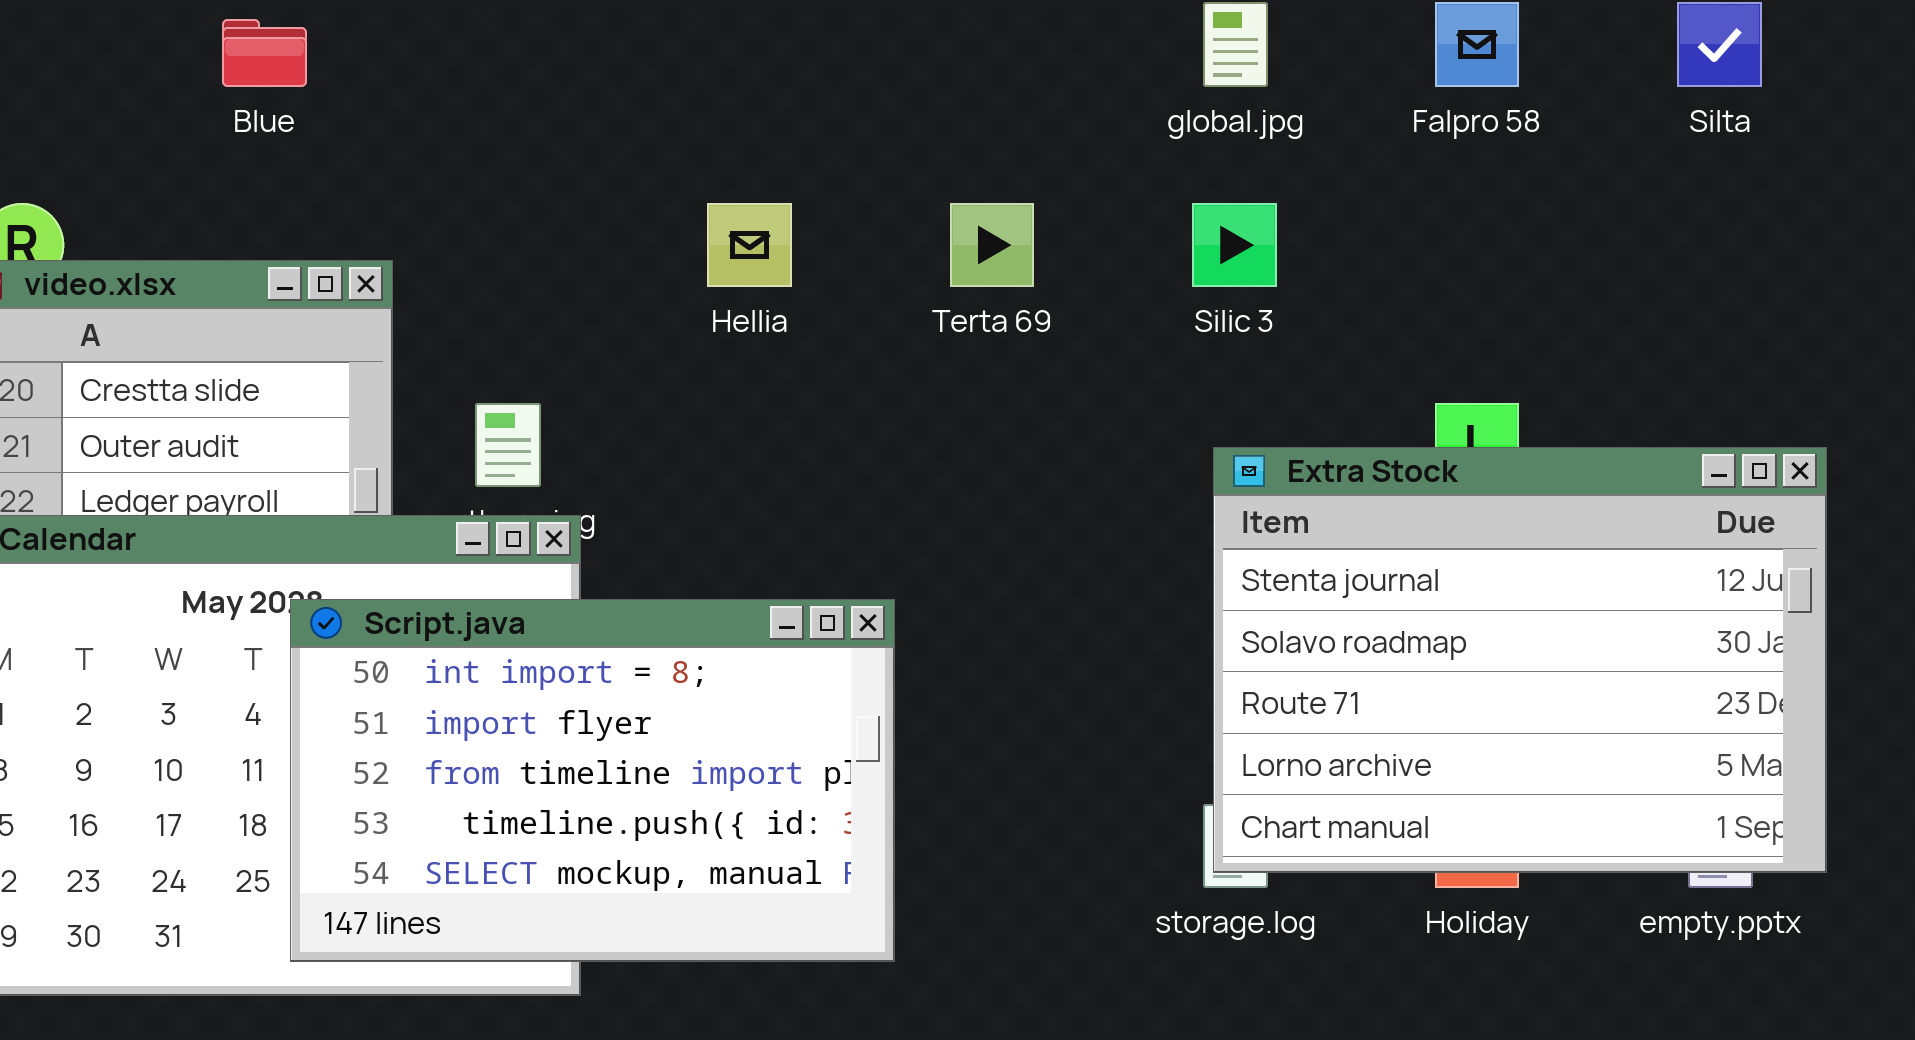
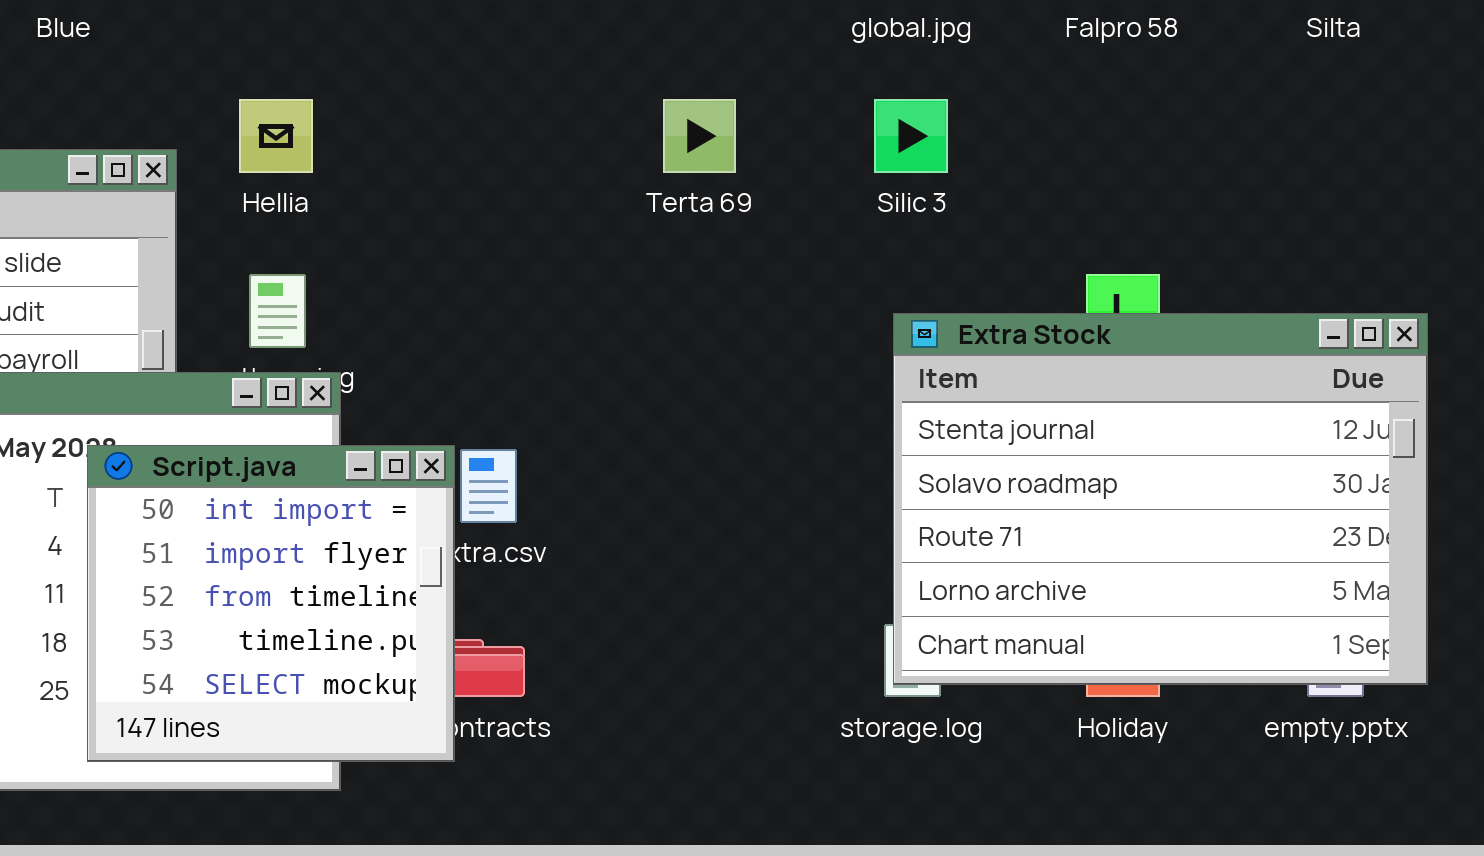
Hellia: [707,203,792,287] -> [239,99,313,173], moved
Script.java: [290,599,895,962] -> [87,445,455,762], resized

